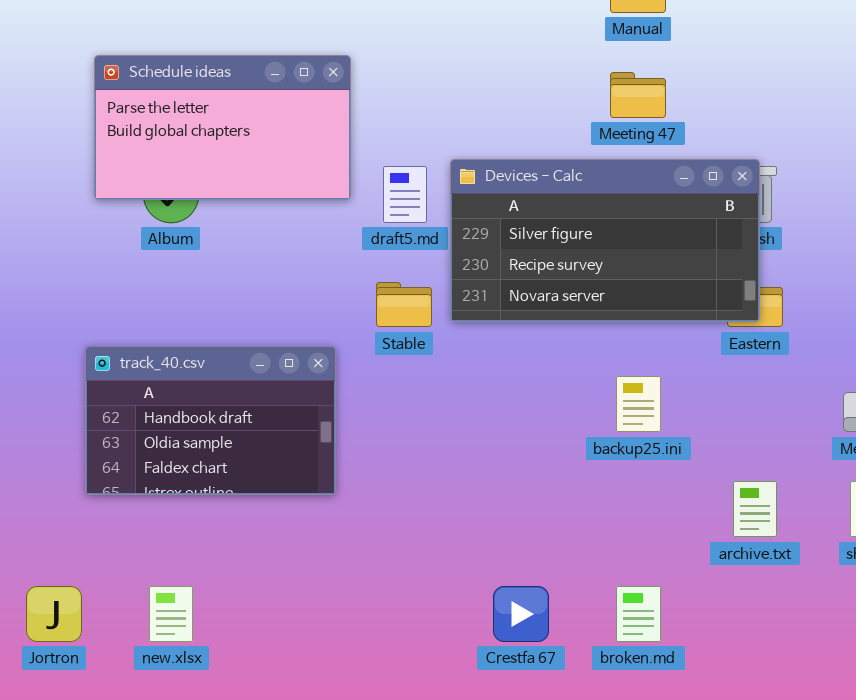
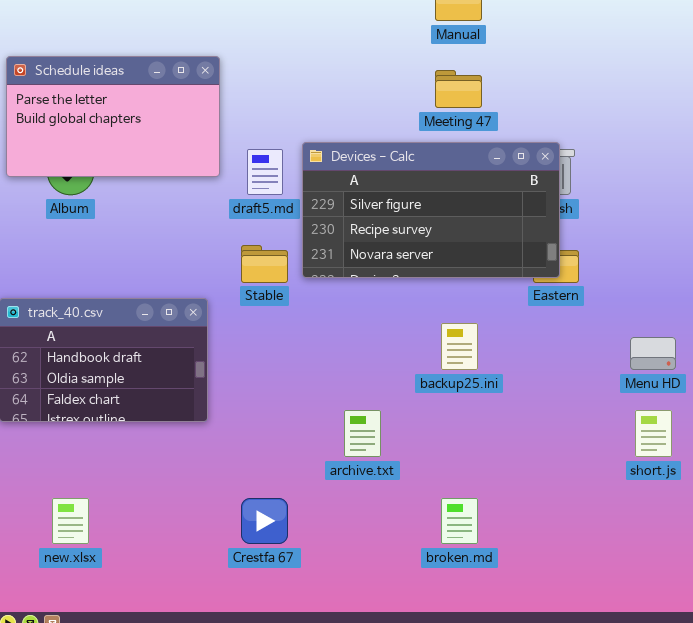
archive.txt: [733,481,777,537] -> [344,410,381,457], moved
Crestfa 67: [493,586,549,642] -> [241,498,288,544], moved

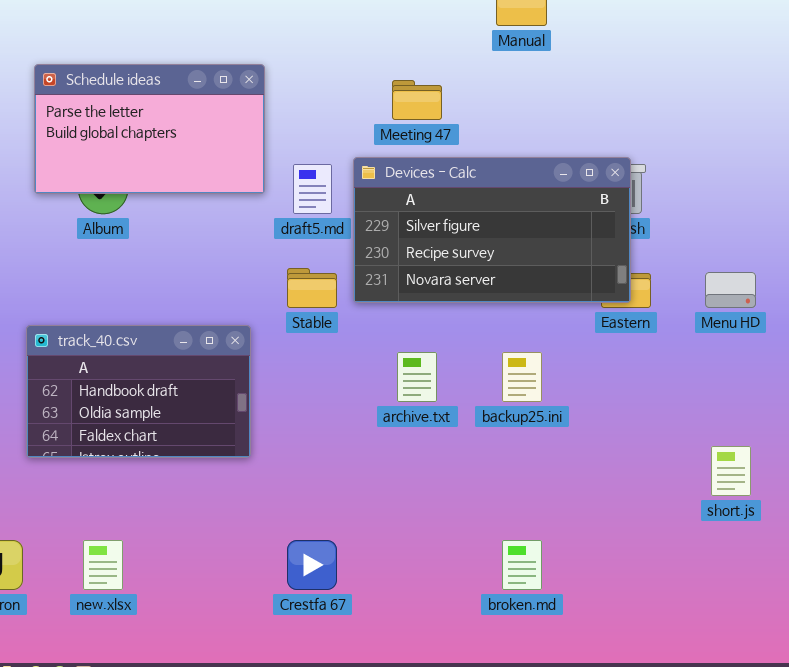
Meeting 47: [435,70,482,108] -> [392,80,442,120], moved
Menu HD: [630,337,676,370] -> [705,272,756,308], moved
archive.txt: [344,410,381,457] -> [397,352,437,402], moved

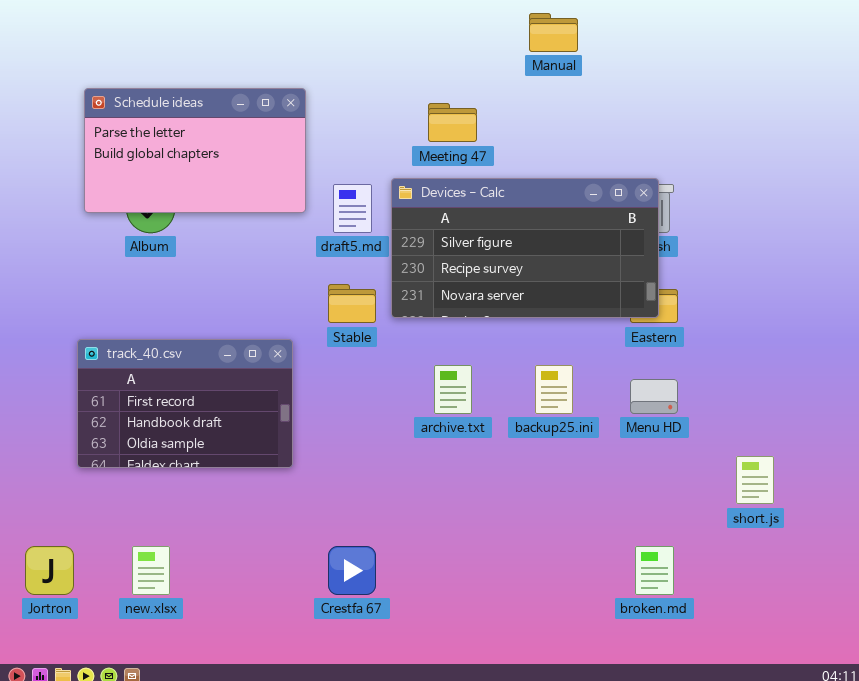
Menu HD: [705,272,756,308] -> [630,379,678,414], moved
track_40.csv: [26,325,251,458] -> [77,339,293,468], scrolled up 1 row
broken.md: [502,540,542,590] -> [635,546,674,595], moved

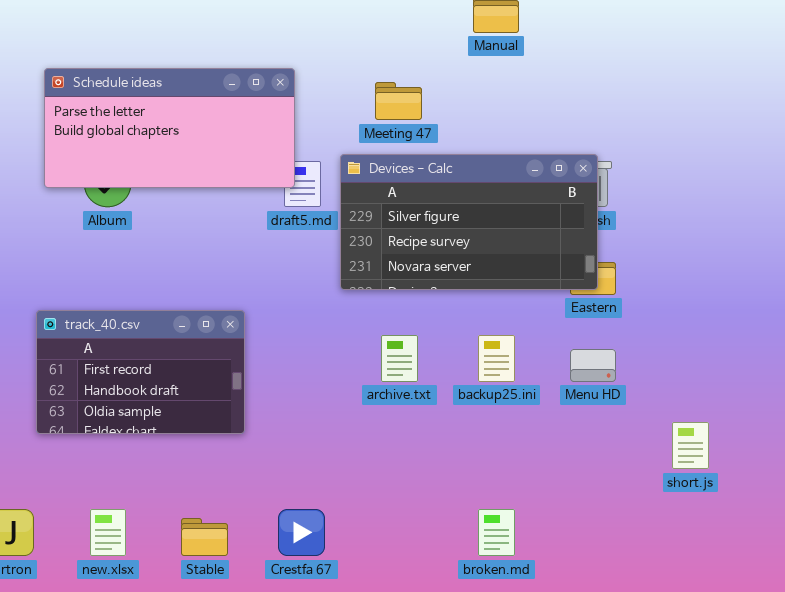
Schedule ideas: [84,88,306,213] -> [44,68,295,188], resized
Stable: [328,284,376,323] -> [181,518,228,556], moved
broken.md: [635,546,674,595] -> [478,509,515,556], moved

